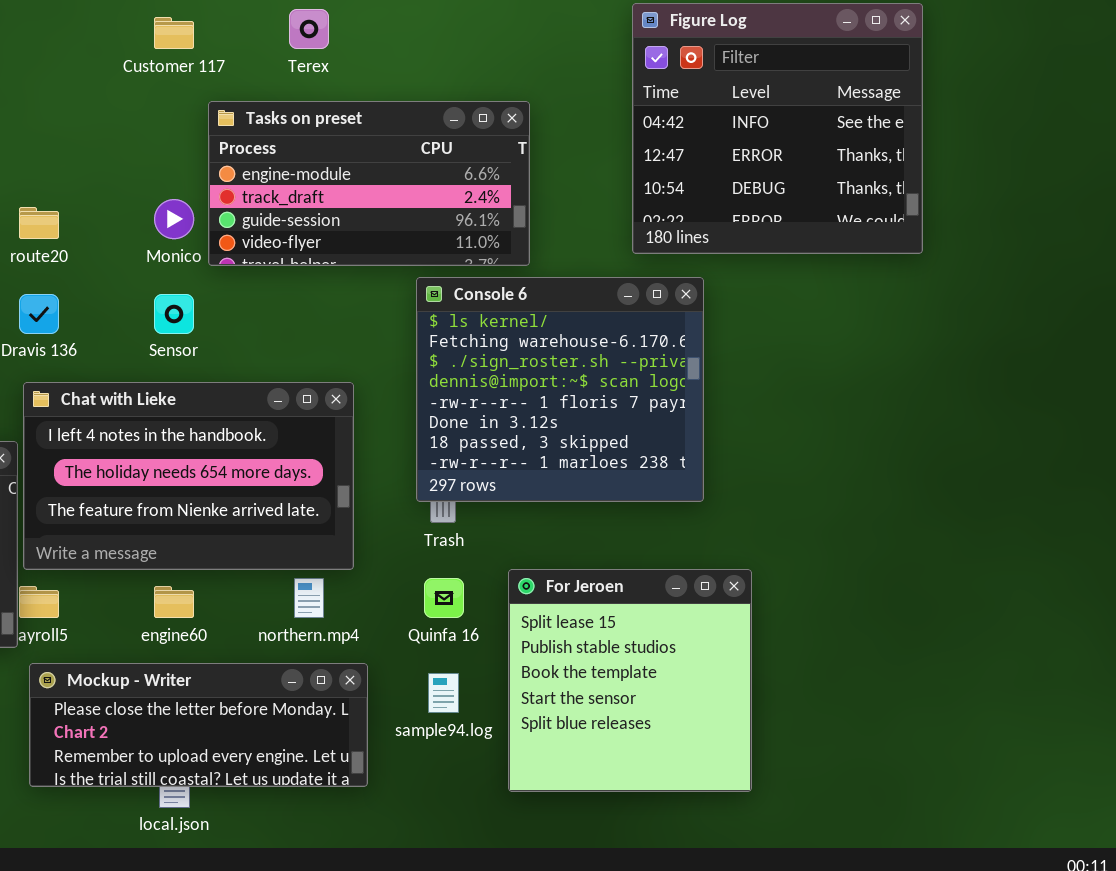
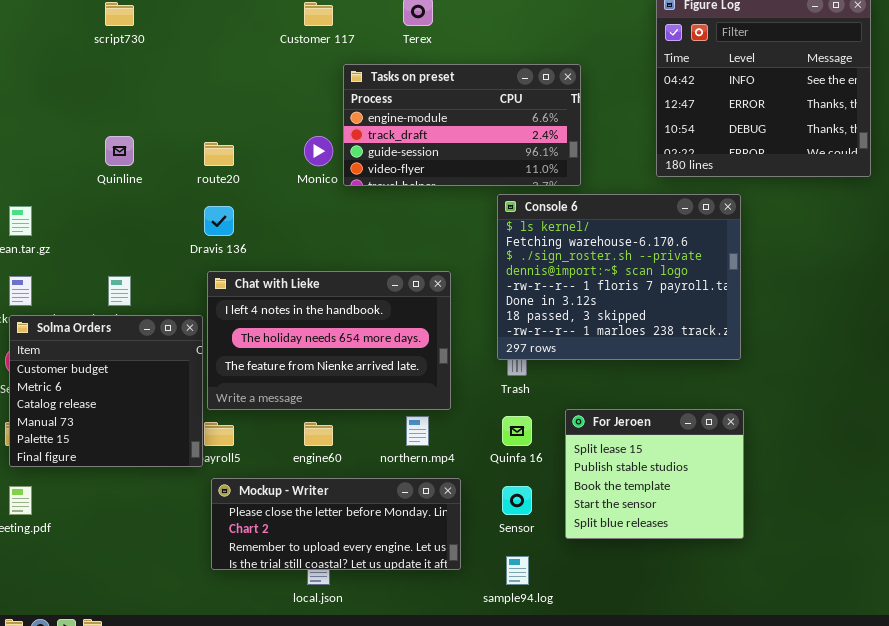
Console 6: [416,277,704,502] -> [497,194,741,360], resized
Sensor: [154,294,194,334] -> [502,486,532,515], moved
For Jeroen: [508,569,752,792] -> [565,409,744,539], resized
sample94.log: [428,673,459,713] -> [506,556,529,585], moved

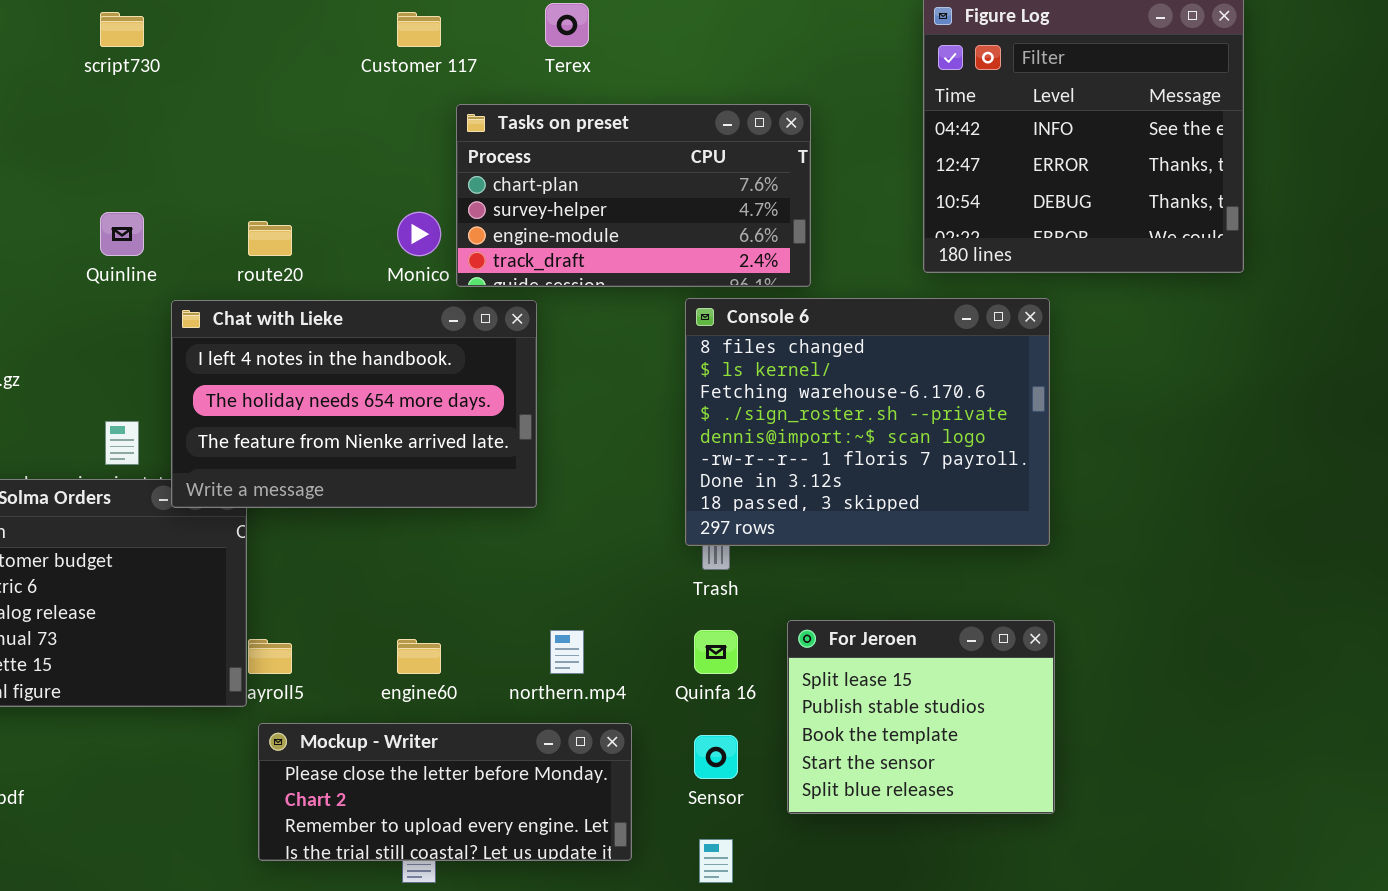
Tasks on preset: [343,64,581,186] -> [456,104,811,287], scrolled up 2 rows
Console 6: [497,194,741,360] -> [685,298,1050,546], scrolled up 1 row
Chat with Lieke: [207,271,451,410] -> [171,300,537,508], moved

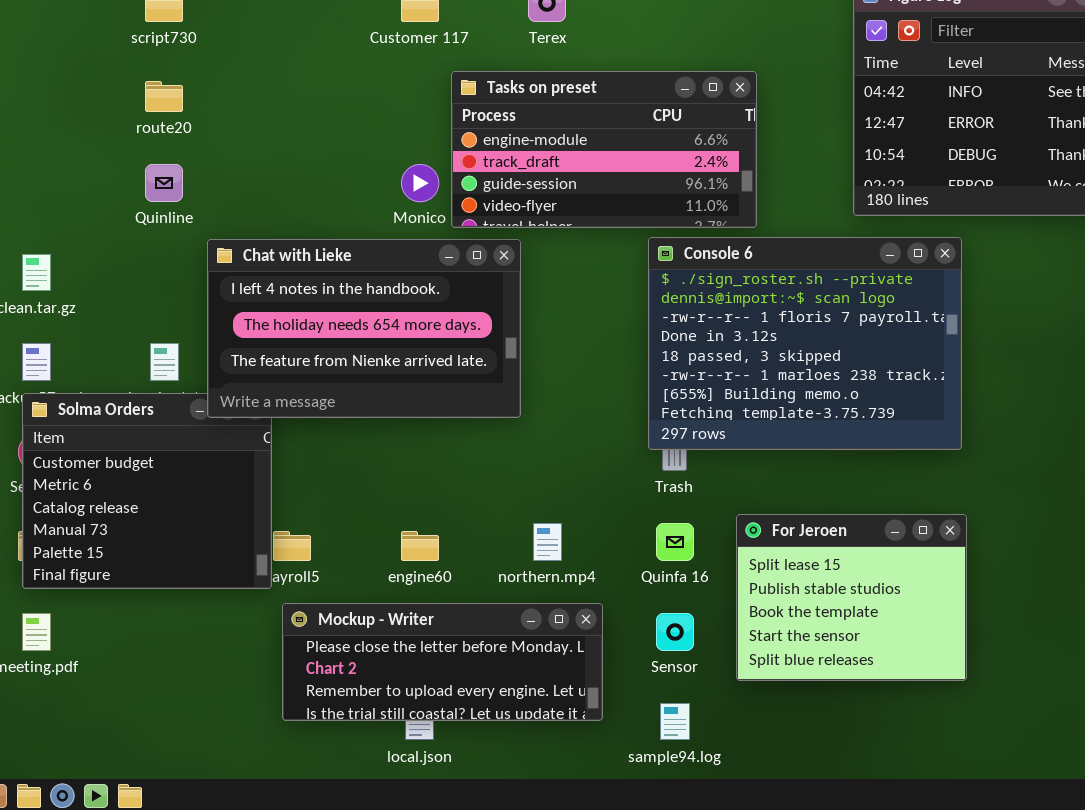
Tasks on preset: [456,104,811,287] -> [451,71,757,228], scrolled down 2 rows
route20: [248,221,292,256] -> [145,81,183,112], moved
Console 6: [685,298,1050,546] -> [648,237,962,450], scrolled down 3 rows

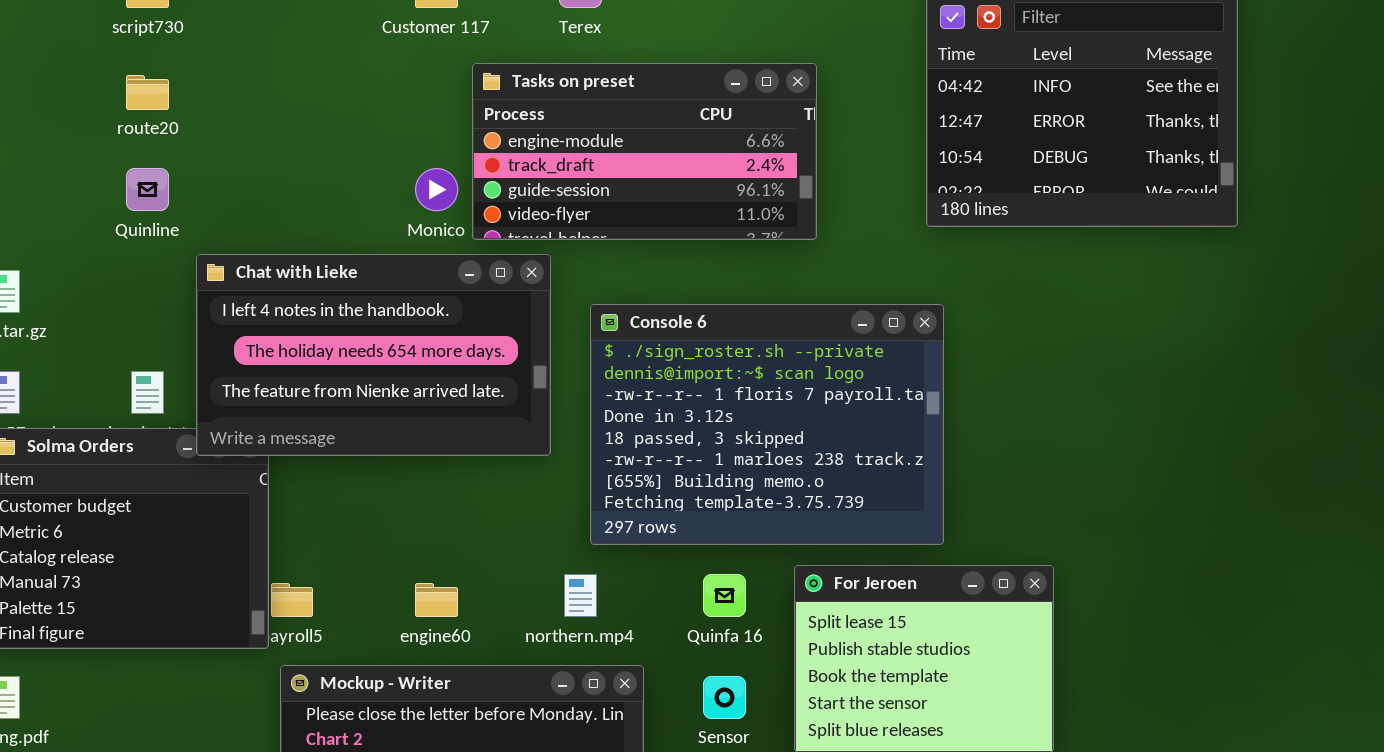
Console 6: [648,237,962,450] -> [590,304,944,545], moved

